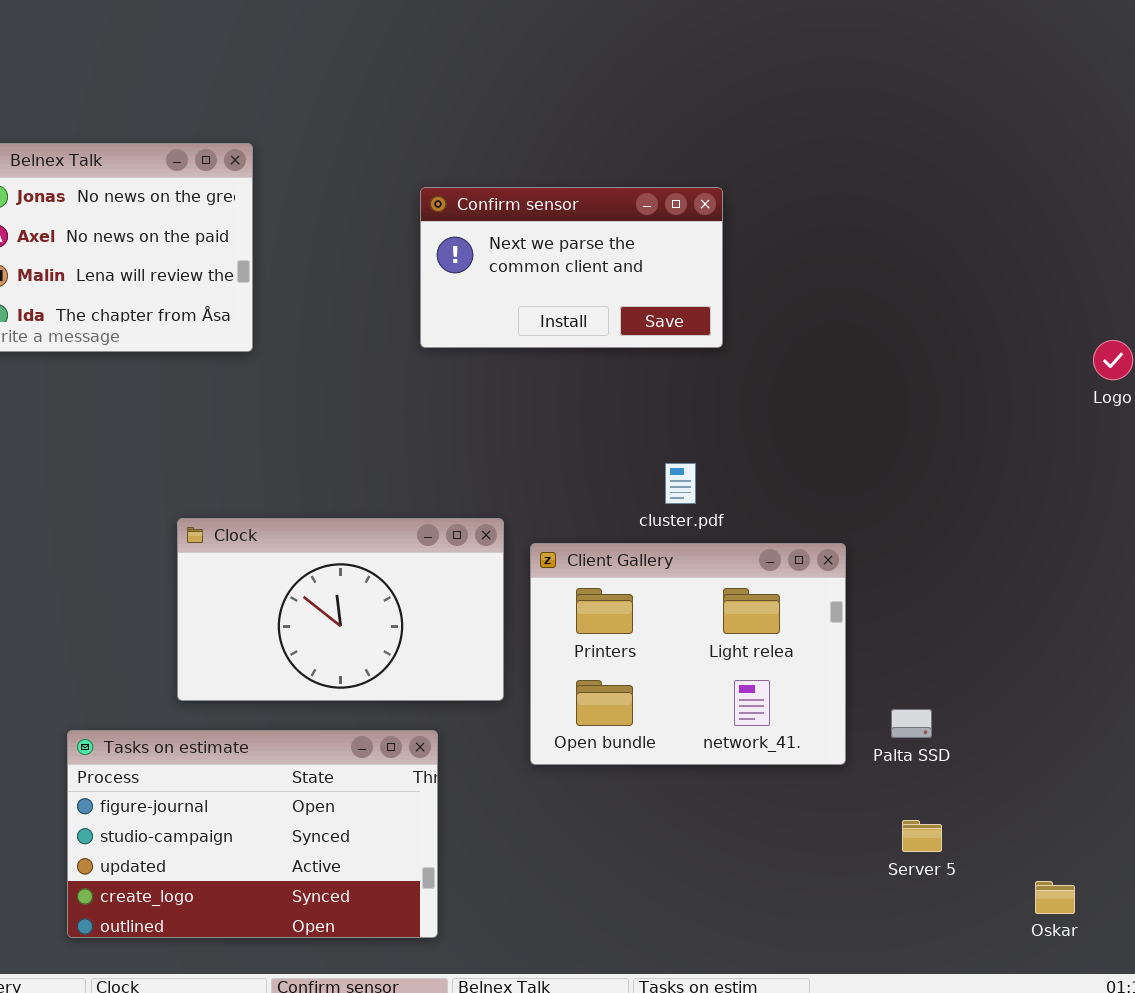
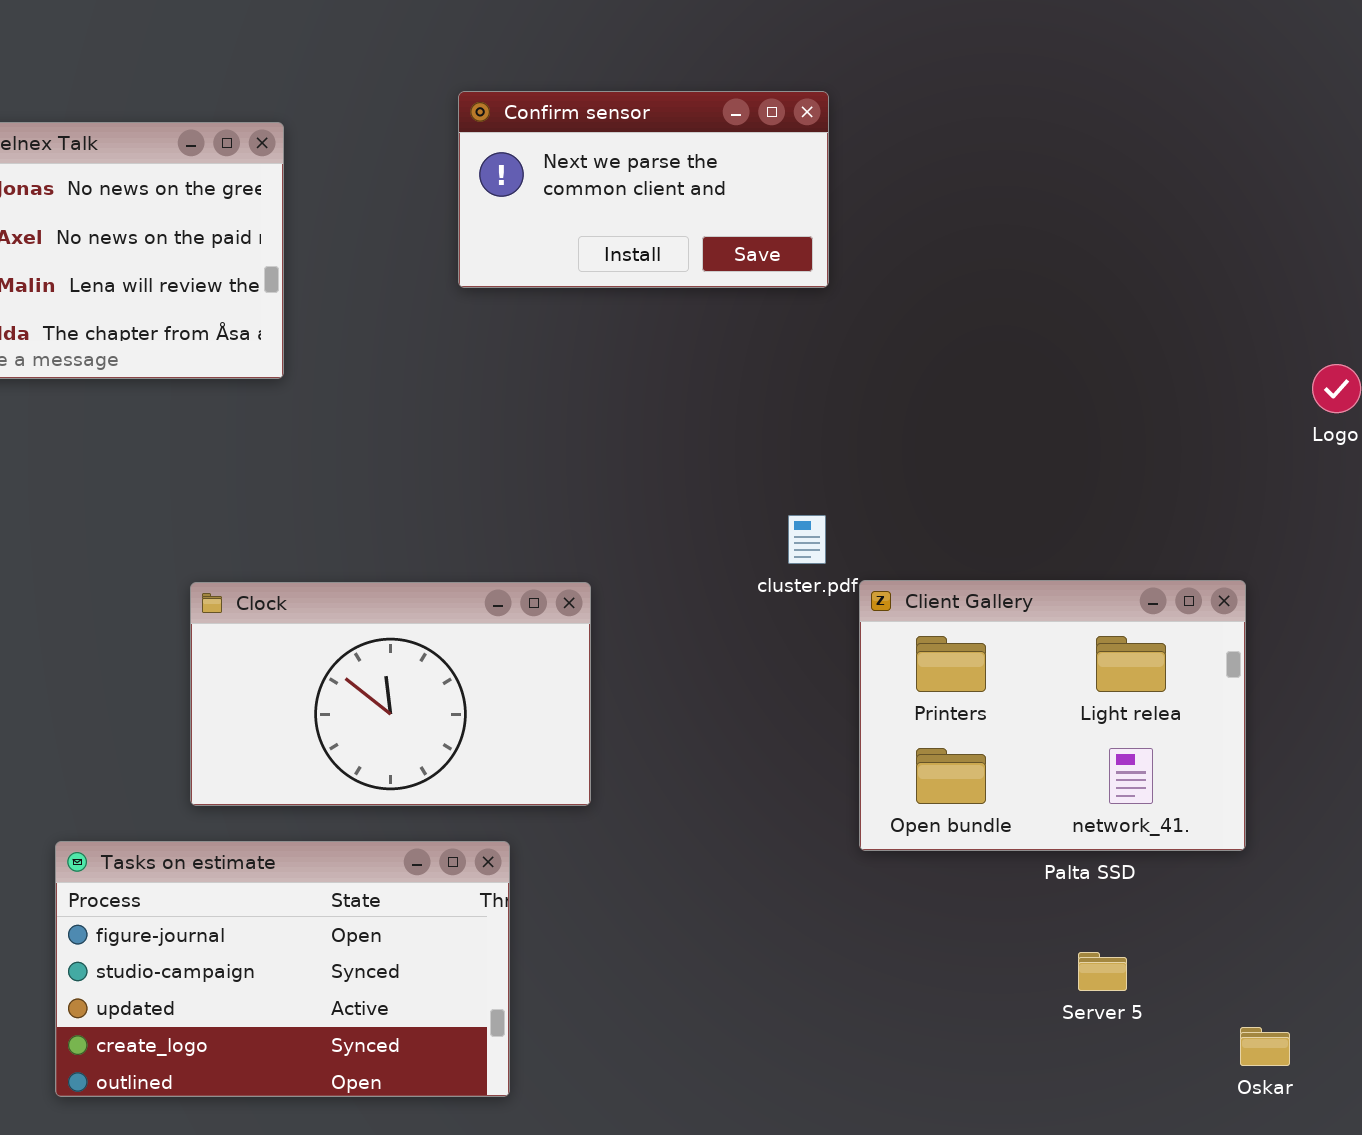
Confirm sensor: [420,187,723,348] -> [458,91,829,288], moved
Client Gallery: [530,543,846,765] -> [859,580,1246,851], moved

